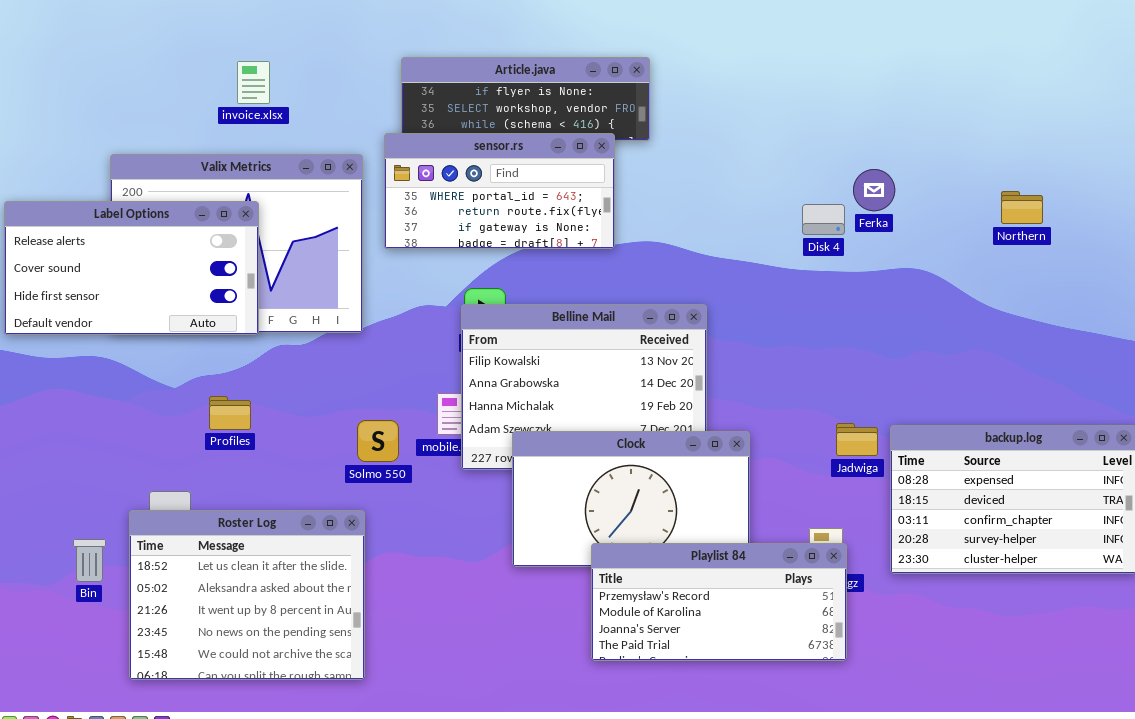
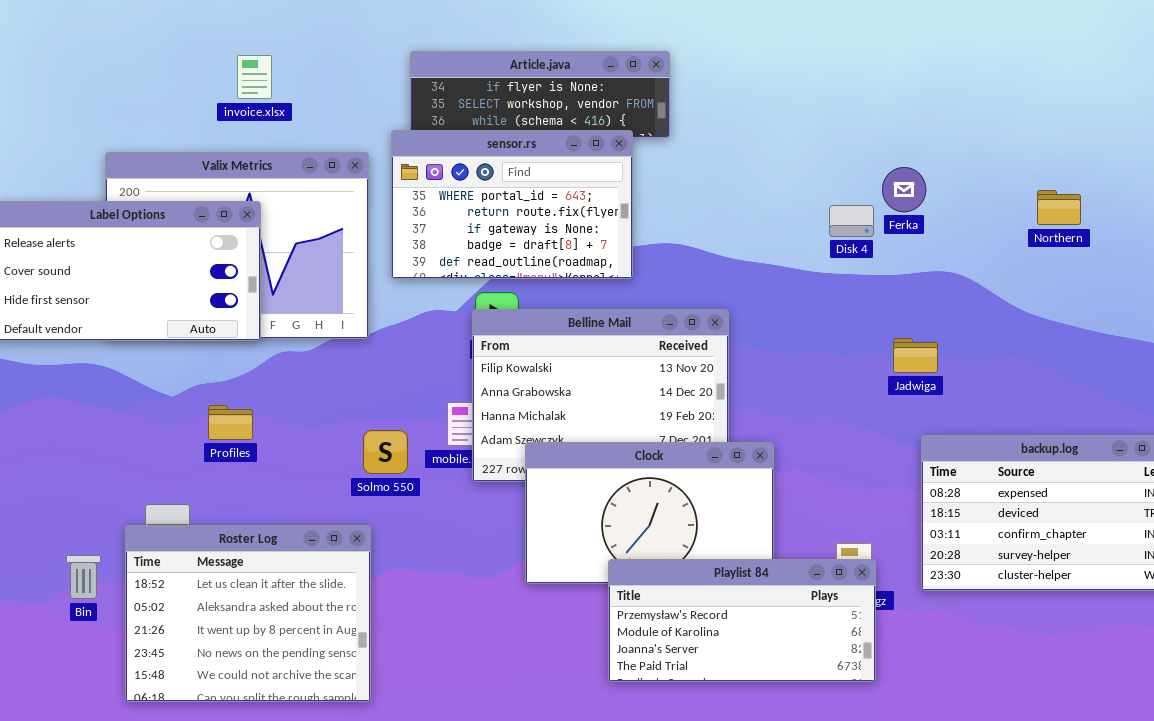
sensor.rs: [384,133,615,249] -> [391,130,633,279], resized
Jadwiga: [836,423,878,456] -> [893,338,938,373], moved

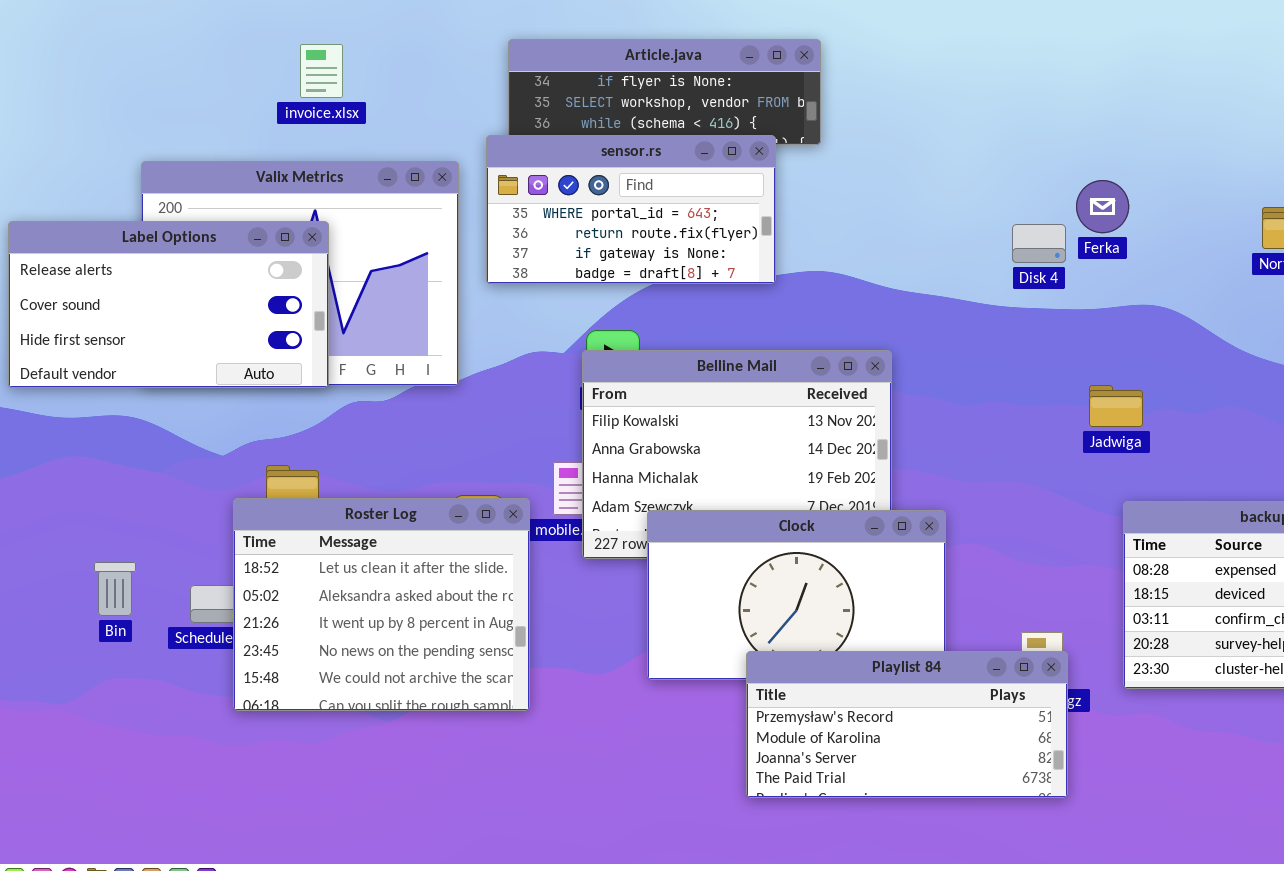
sensor.rs: [391,130,633,279] -> [486,135,776,284], resized
Roster Log: [125,525,371,702] -> [233,498,530,711], moved
Bin: [66,555,101,599] -> [94,562,136,616], moved

